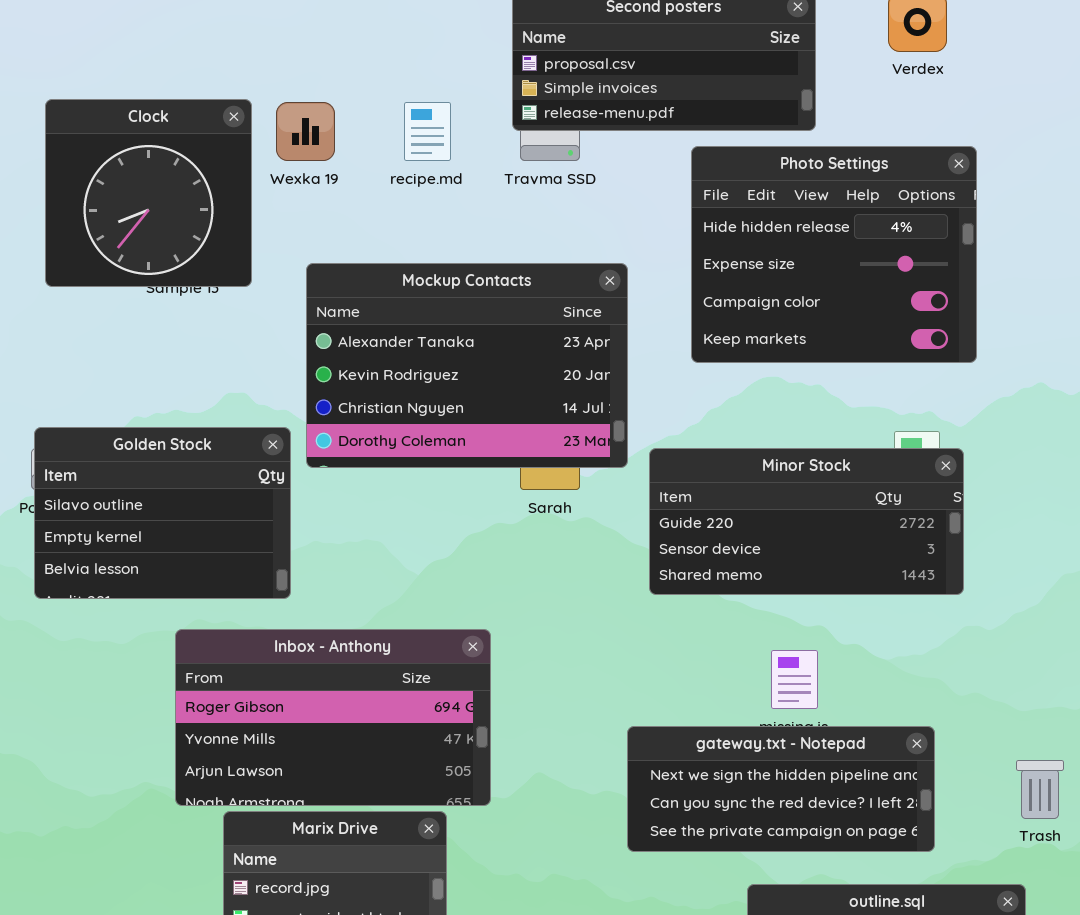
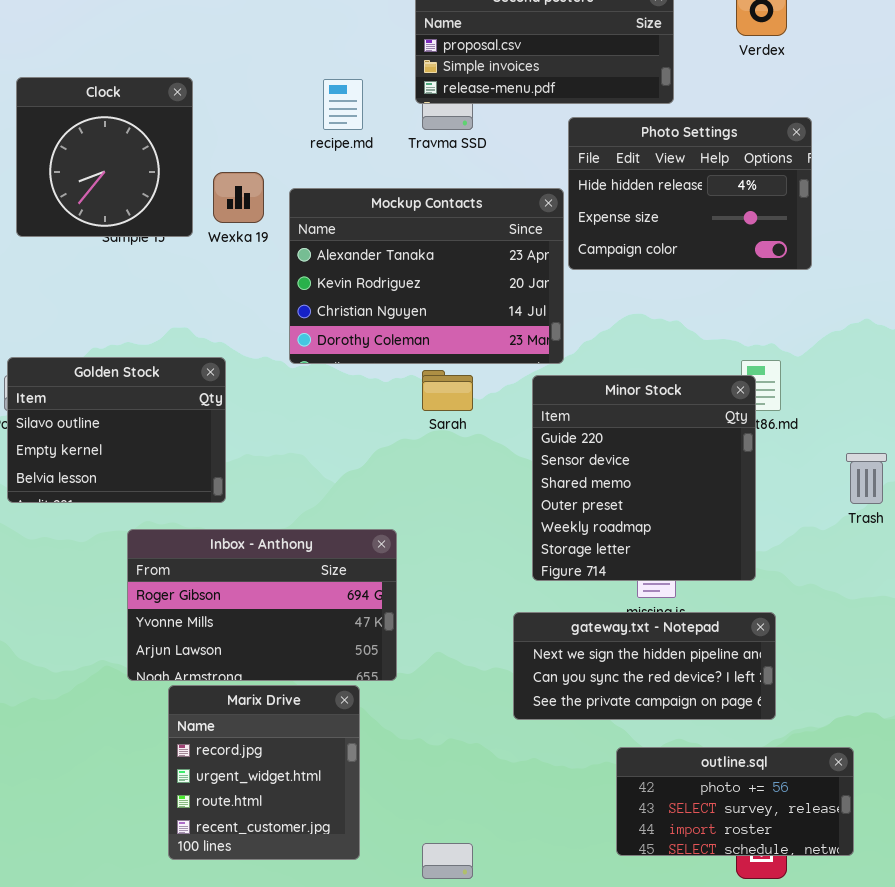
Wexka 19: [276,102,335,161] -> [213,172,264,223], moved
Photo Settings: [691,146,977,363] -> [568,117,812,270], resized
Mockup Contacts: [306,263,628,468] -> [289,188,564,364], moved
Minor Stock: [649,448,964,595] -> [532,375,756,581], resized
Trash: [1016,760,1064,819] -> [846,453,887,504], moved

